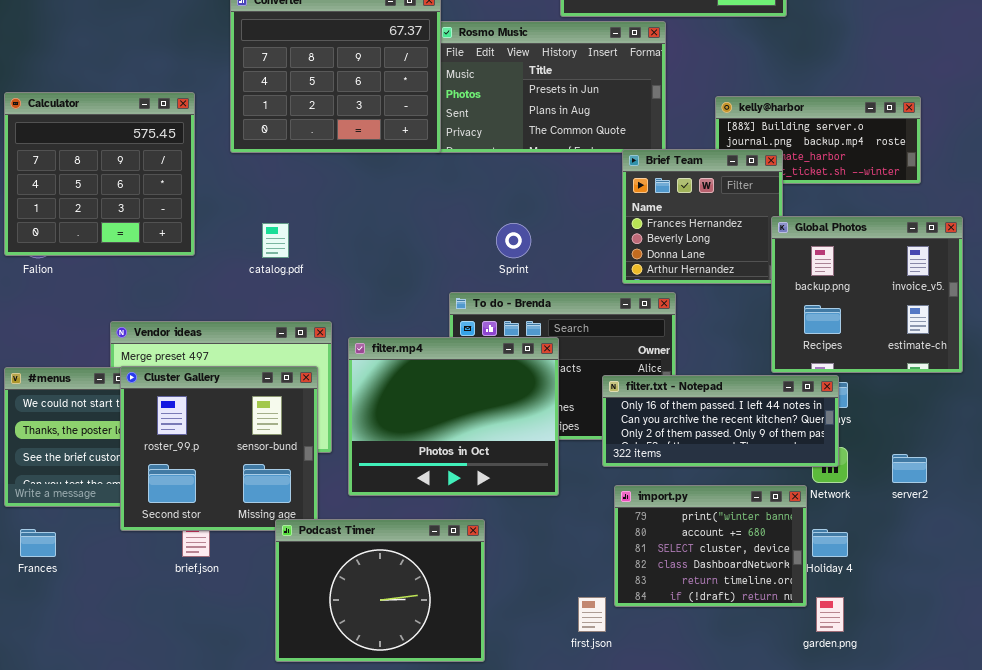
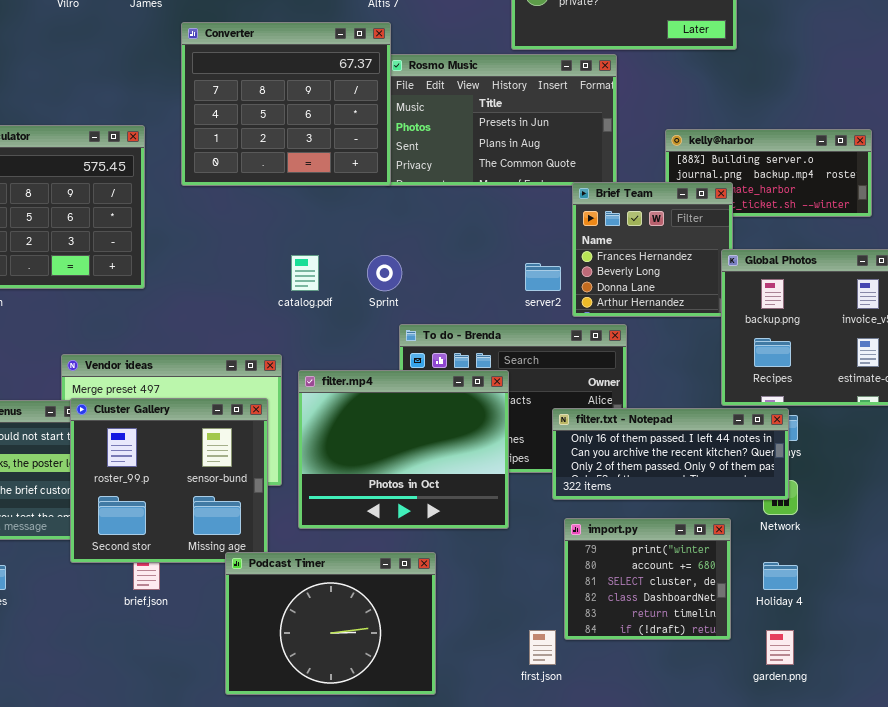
catalog.pdf: [262,223,289,258] -> [291,255,319,291], moved
Sprint: [496,223,531,258] -> [367,255,402,291], moved
server2: [892,454,927,483] -> [525,263,561,291], moved
import.py: [614,485,807,607] -> [564,518,731,640], resized

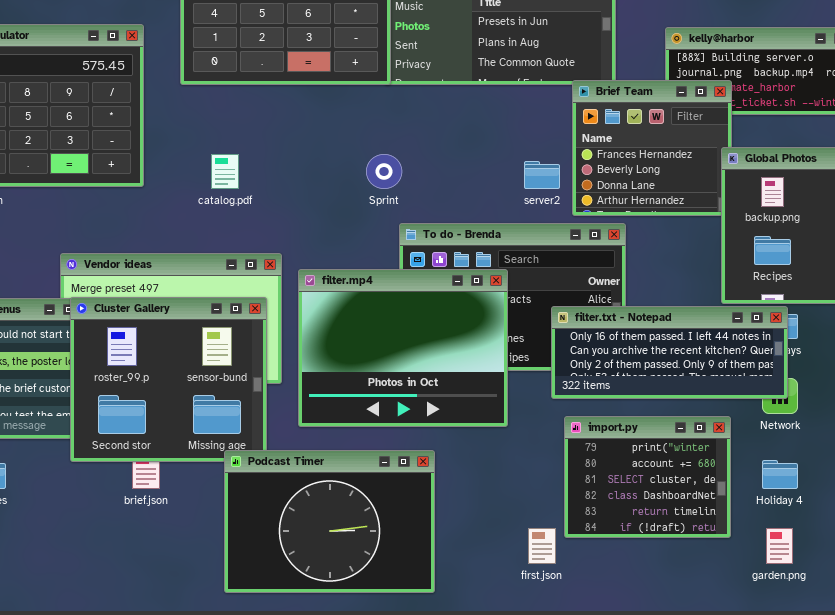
catalog.pdf: [291,255,319,291] -> [211,154,239,189], moved

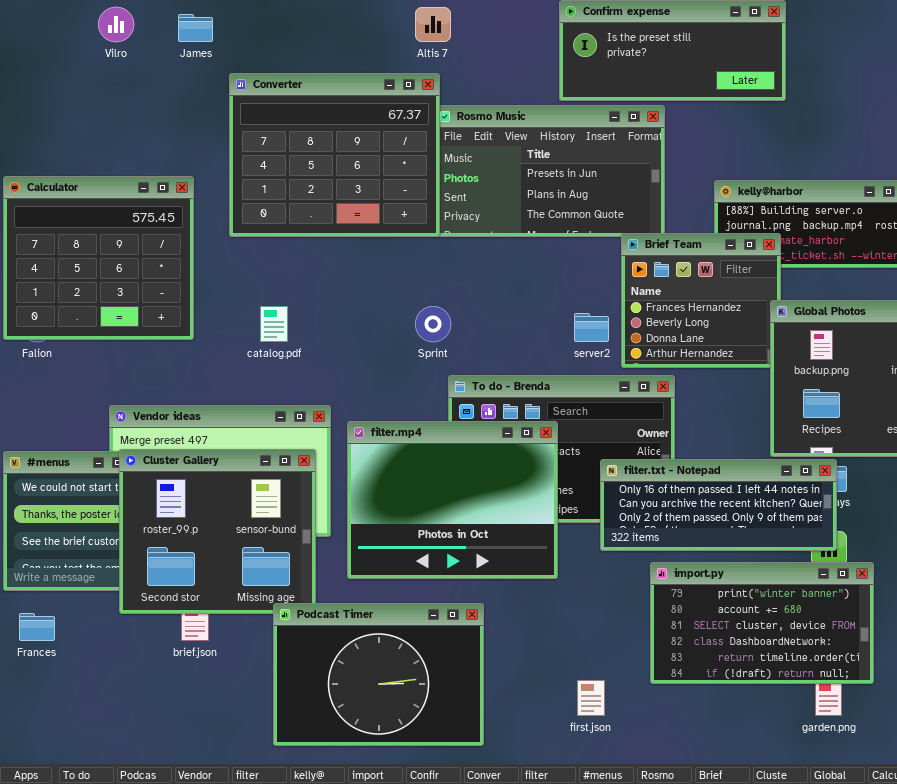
import.py: [564,416,731,538] -> [650,562,874,684], moved, resized

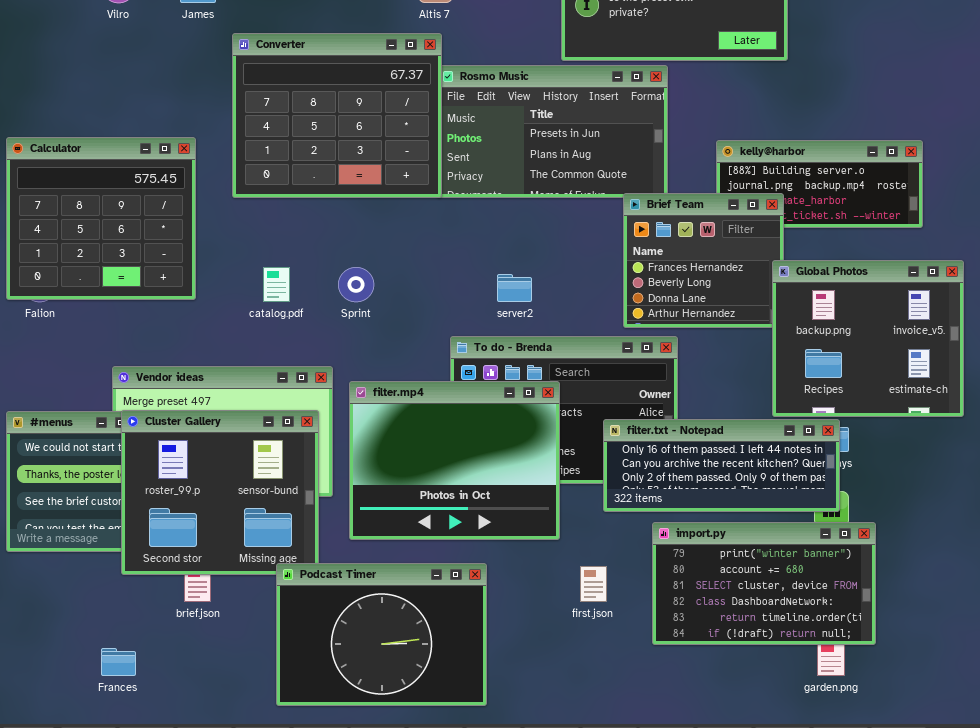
Sprint: [415,306,451,342] -> [338,267,374,302], moved
server2: [574,313,609,342] -> [497,274,532,302], moved
Frances: [19,613,55,641] -> [101,648,136,676], moved
first.json: [577,680,605,716] -> [580,566,607,602], moved

